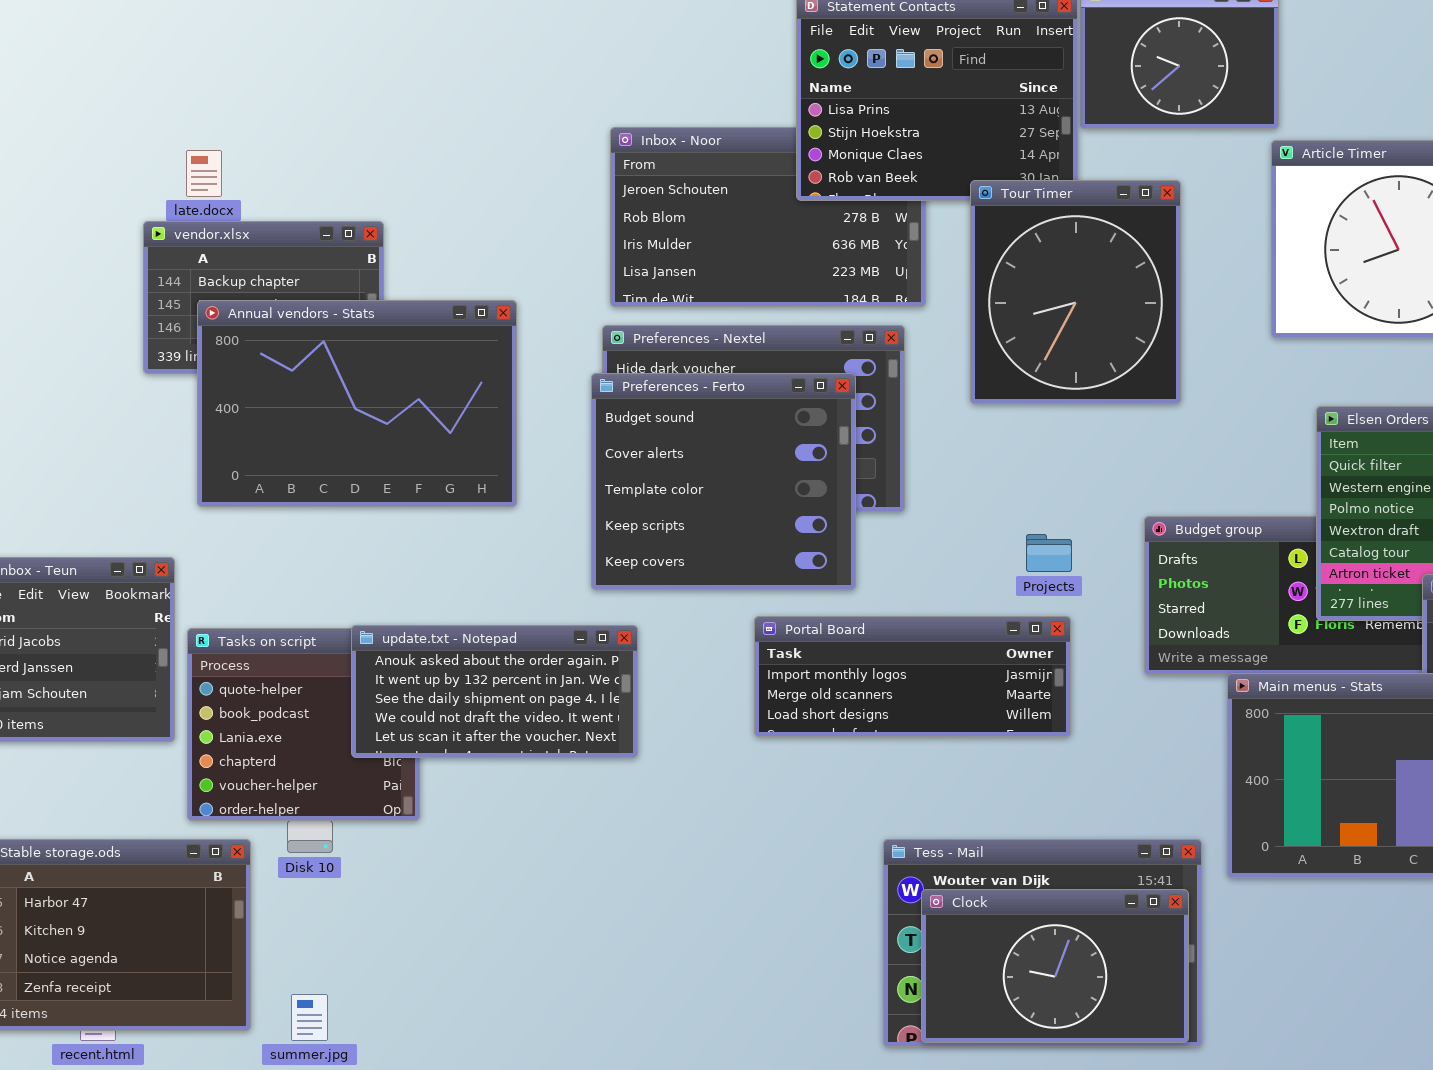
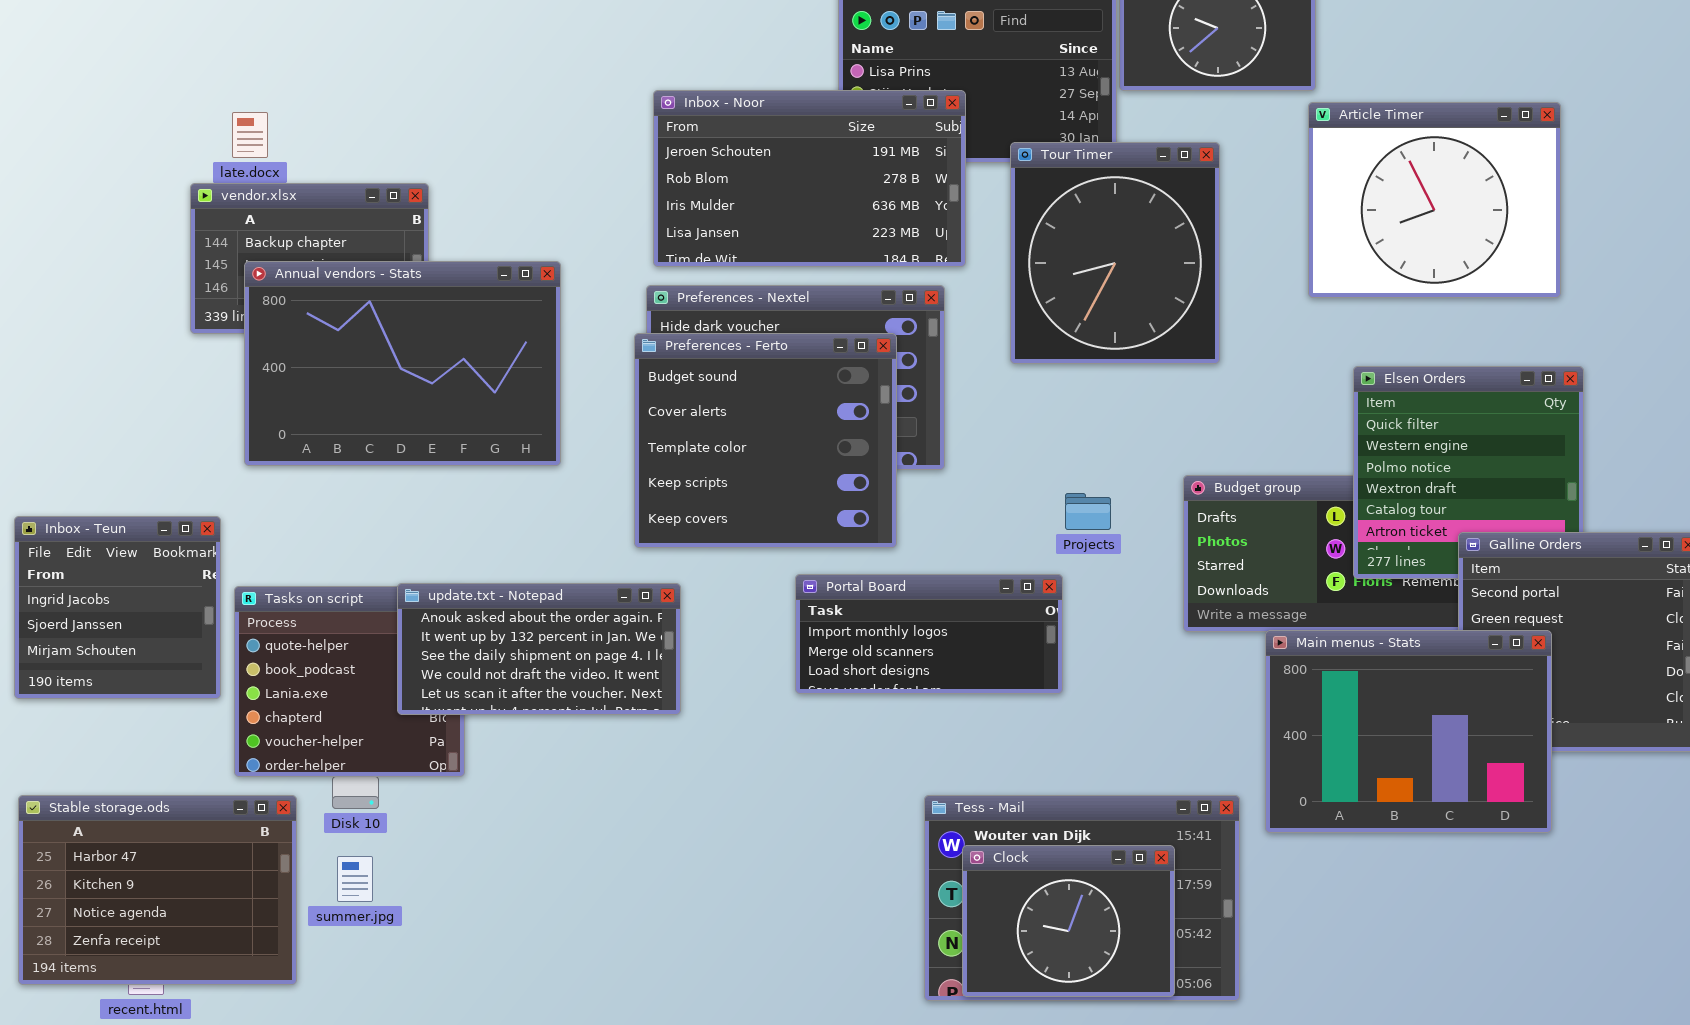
Inbox - Noor: [610,127,926,307] -> [653,90,966,267], raised
Portal Board: [754,616,1071,737] -> [795,574,1063,694], resized
Clock: [921,889,1189,1043] -> [962,845,1175,997], resized
summer.jpg: [291,994,328,1041] -> [337,856,373,902], moved

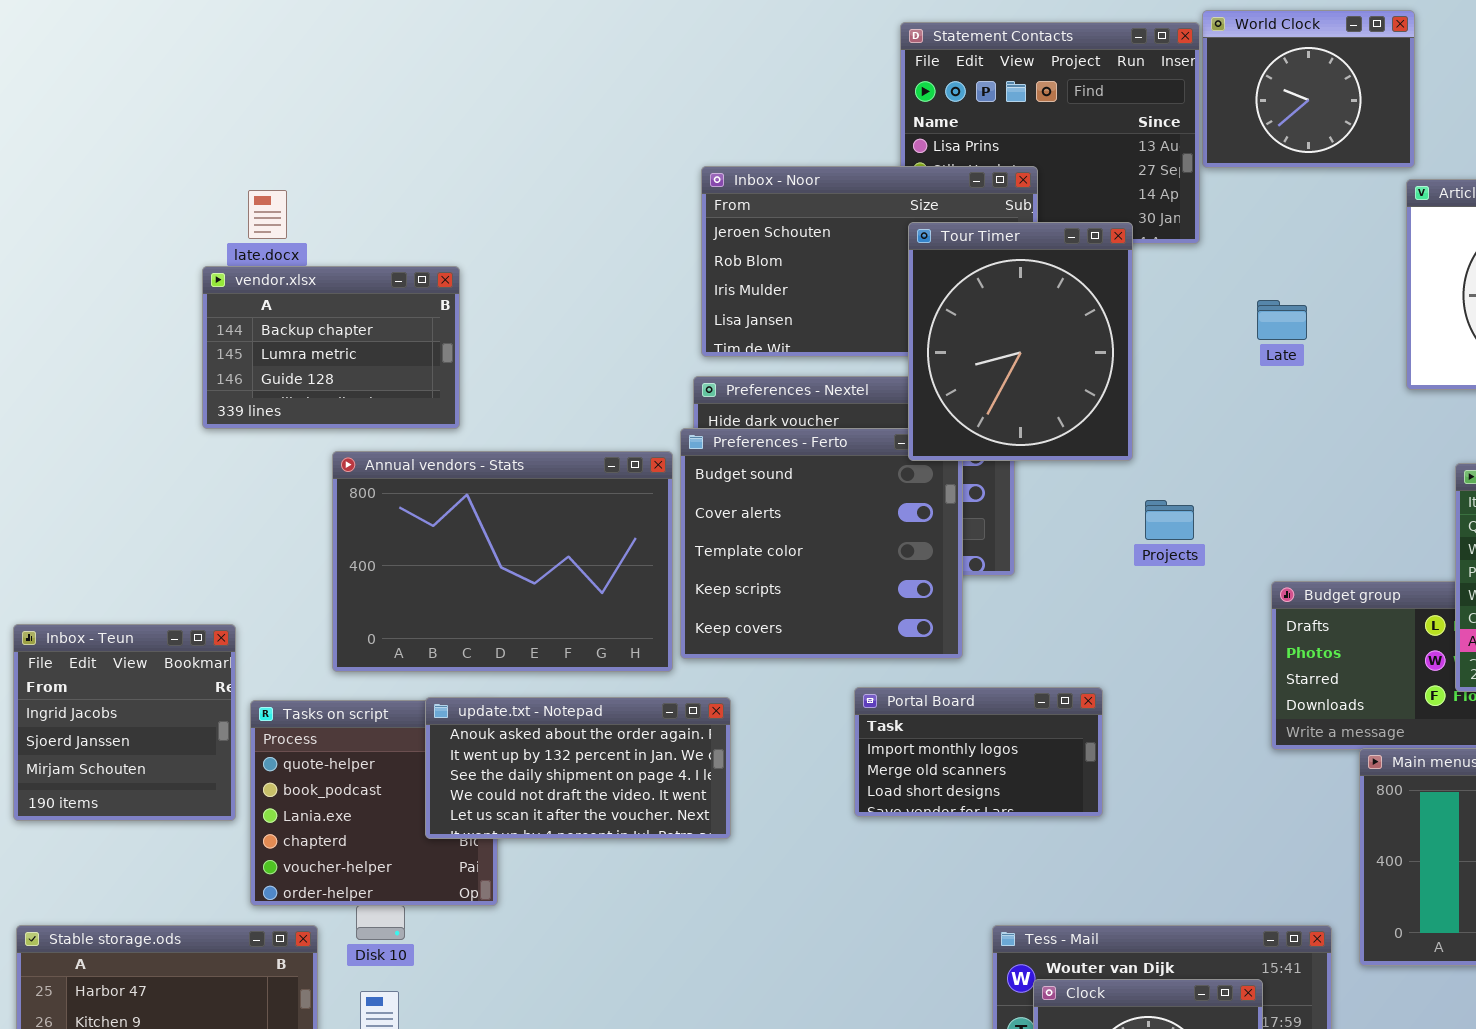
Tour Timer: [1010,142,1220,364] -> [908,222,1133,461], moved
Annual vendors - Stats: [244,261,561,466] -> [332,451,673,672], moved
Projects: [1065,493,1111,530] -> [1145,500,1194,540], moved
Portal Board: [795,574,1063,694] -> [854,687,1103,817], resized

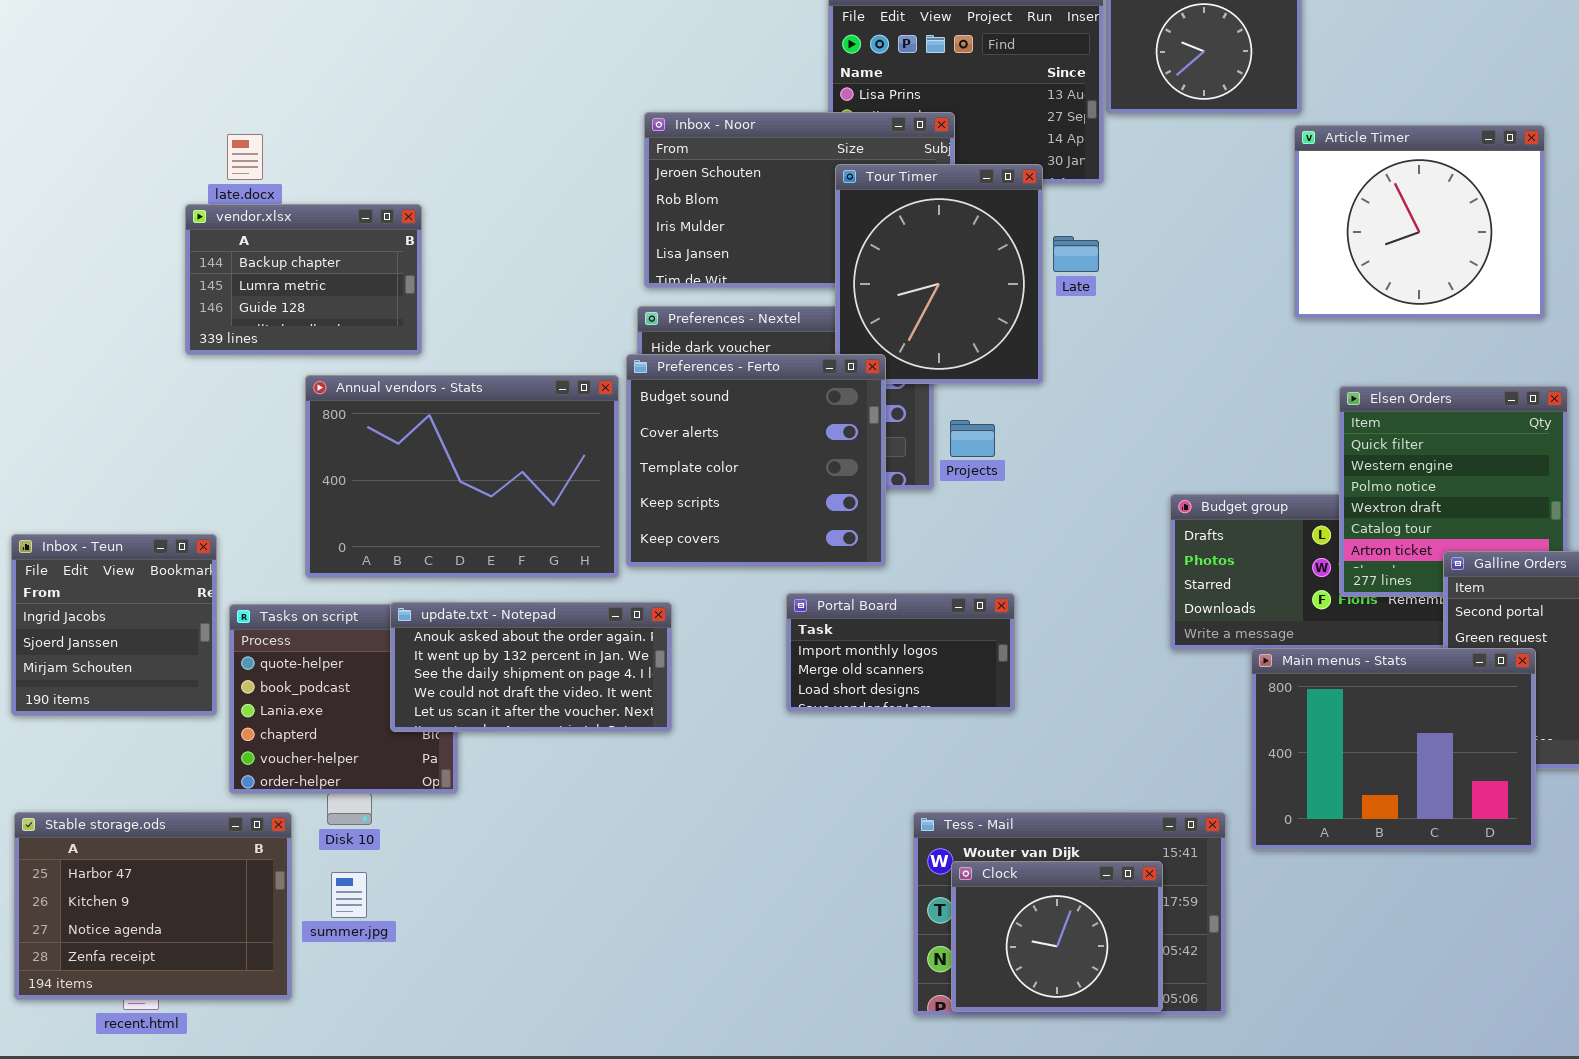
Late: [1257,300,1307,340] -> [1053,236,1099,272], moved
Preferences - Ferto: [680,428,963,659] -> [626,354,886,567], raised
Projects: [1145,500,1194,540] -> [950,420,995,457], moved

